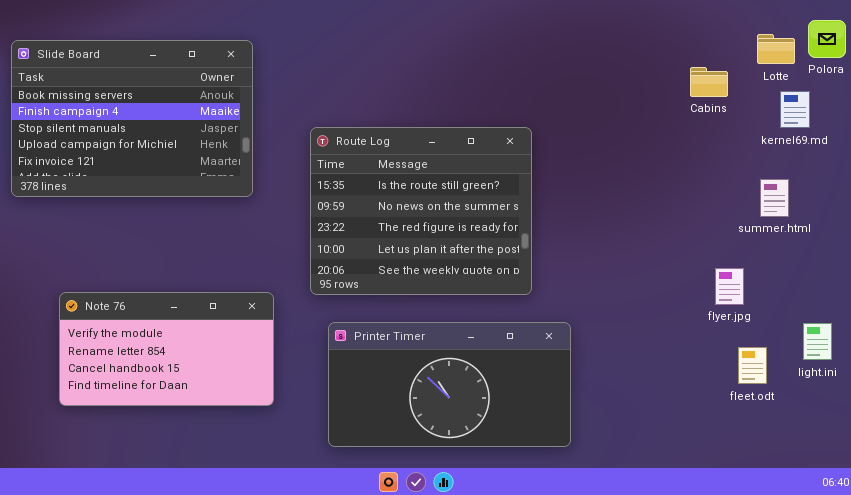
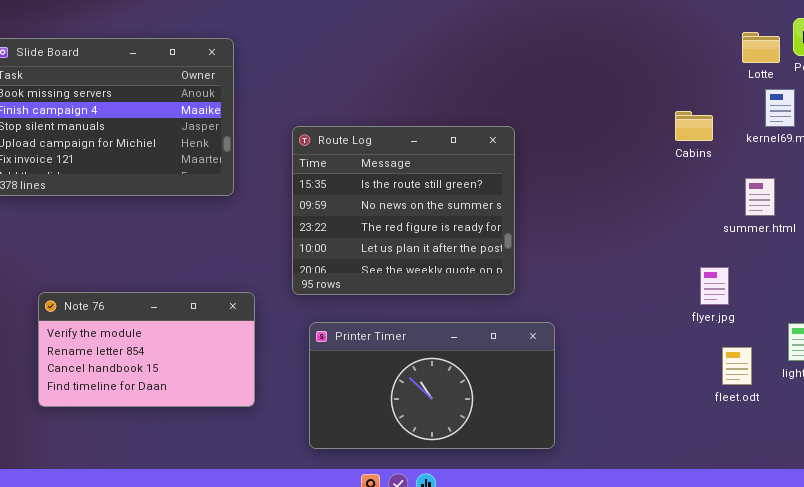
Cabins: [690,67,728,97] -> [675,111,713,141], moved

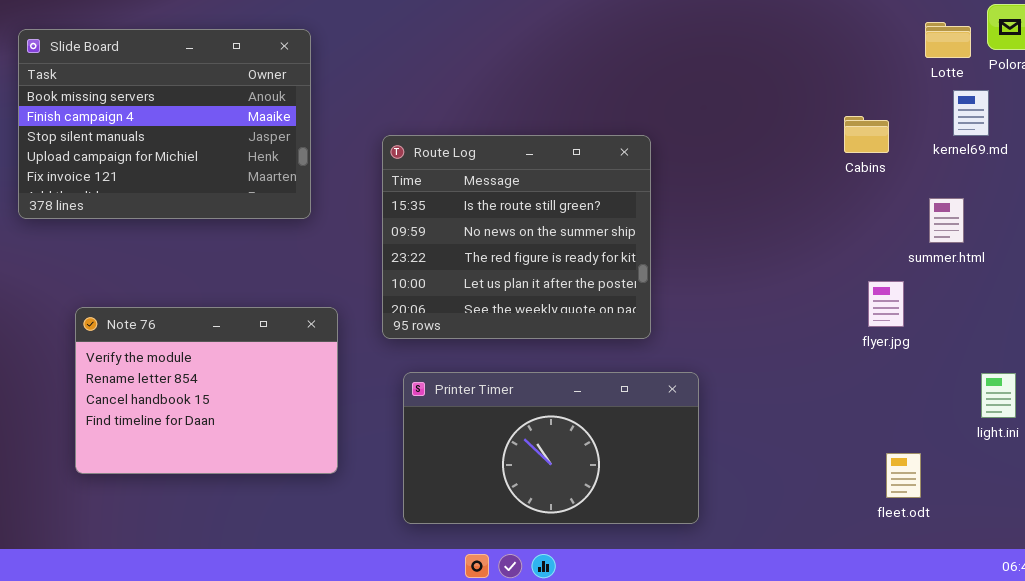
flyer.jpg: [700,267,729,305] -> [868,281,904,327], moved
Note 76: [38,292,255,407] -> [75,307,338,474], resized
fleet.odt: [722,347,752,385] -> [886,453,921,498], moved

